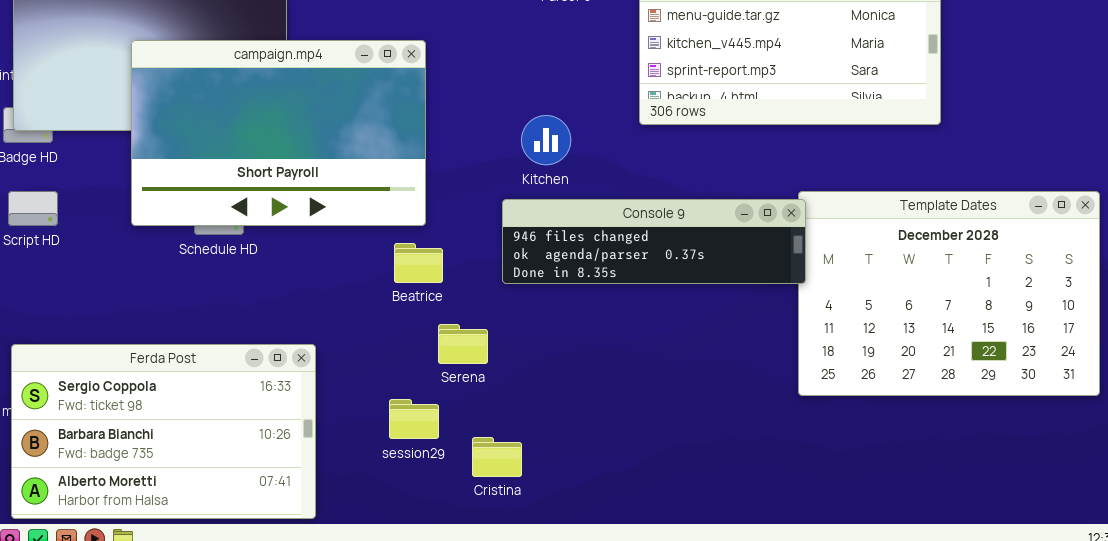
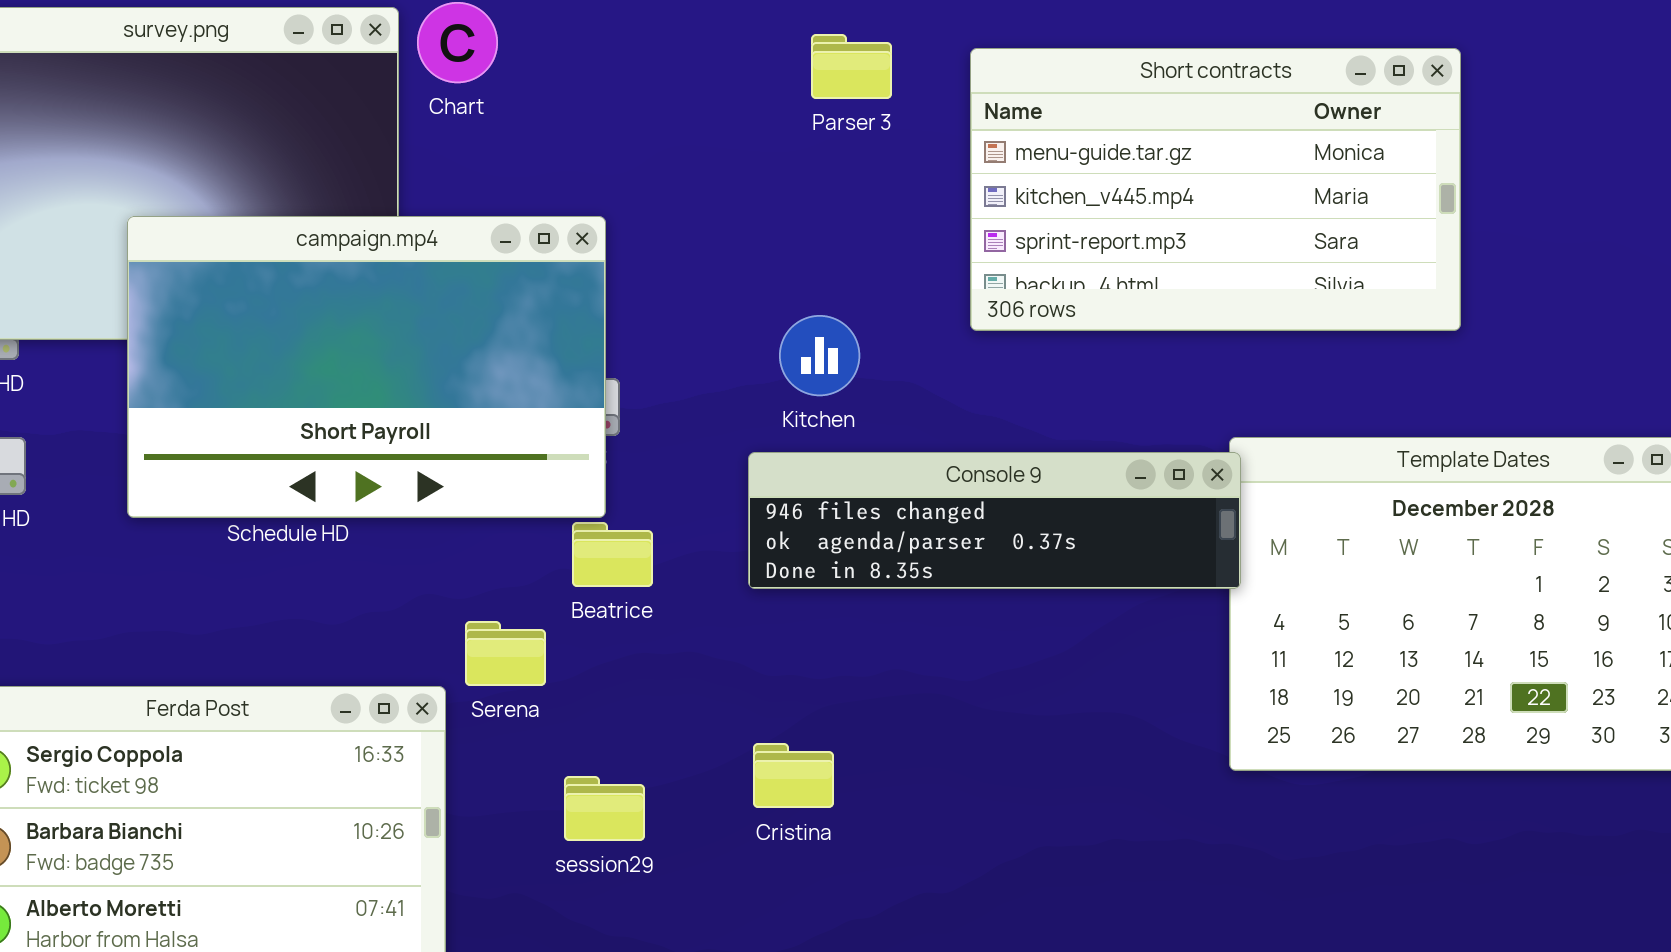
campaign.mp4: [131,40,426,226] -> [127,216,606,518], moved
Serena: [438,324,488,364] -> [465,621,546,686], moved
Cristina: [472,437,522,477] -> [753,743,834,808], moved

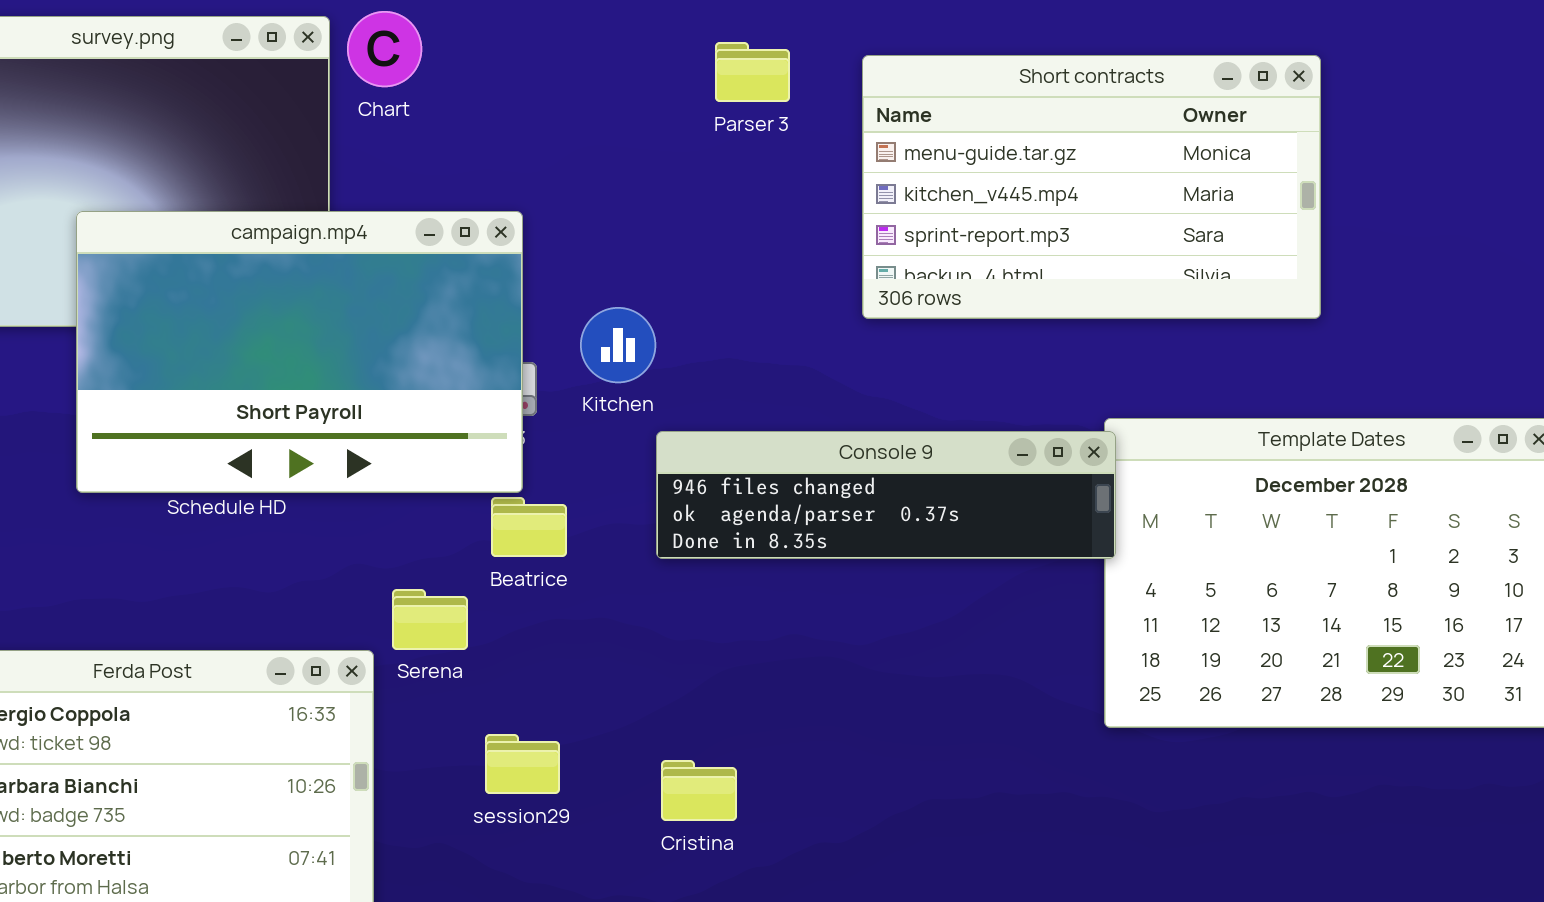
Kitchen: [779,315,860,396] -> [580,307,656,383], moved
Cristina: [753,743,834,808] -> [661,760,737,821], moved

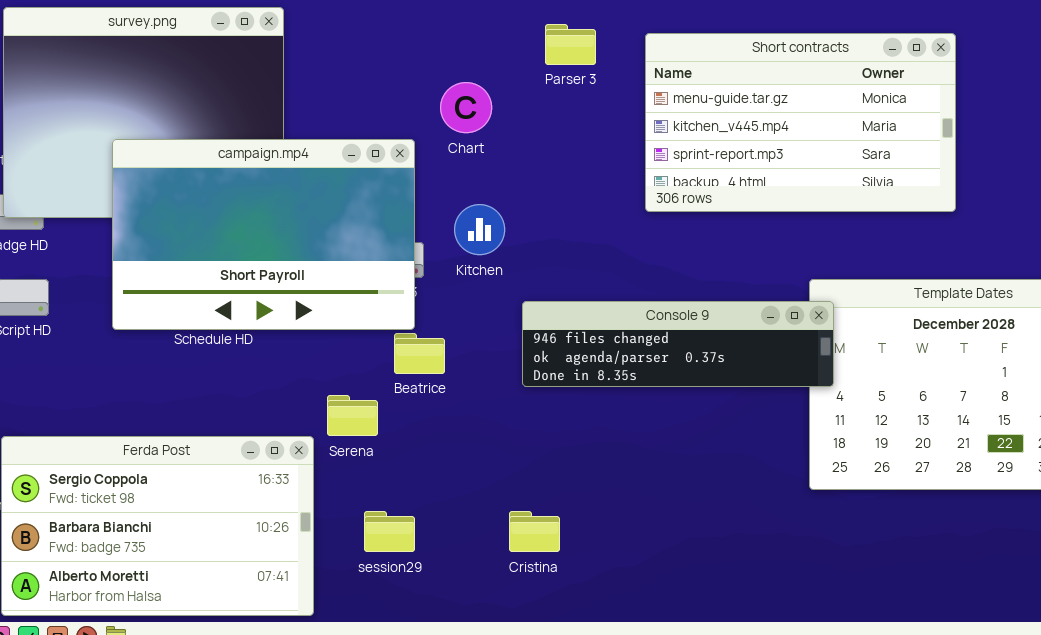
Chart: [347,11,422,87] -> [440,82,492,133], moved
Console 9: [656,431,1116,559] -> [522,301,834,387], moved
session29: [485,734,560,794] -> [364,511,415,552], moved

